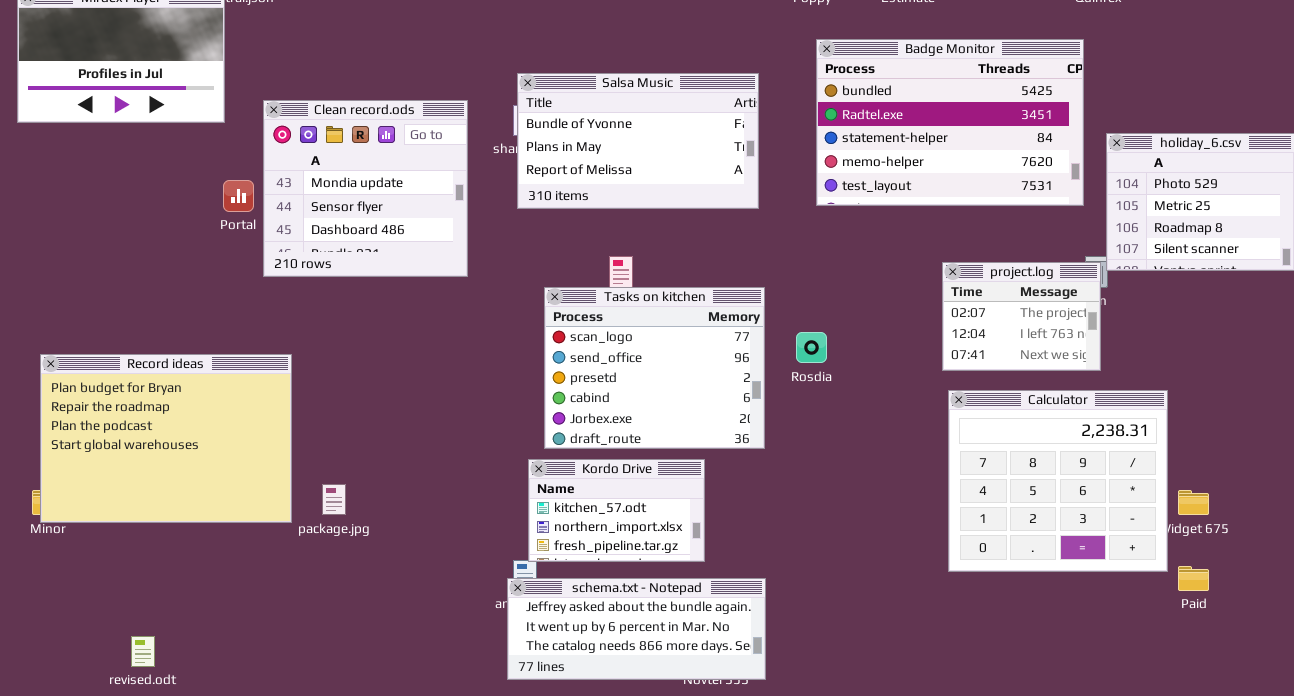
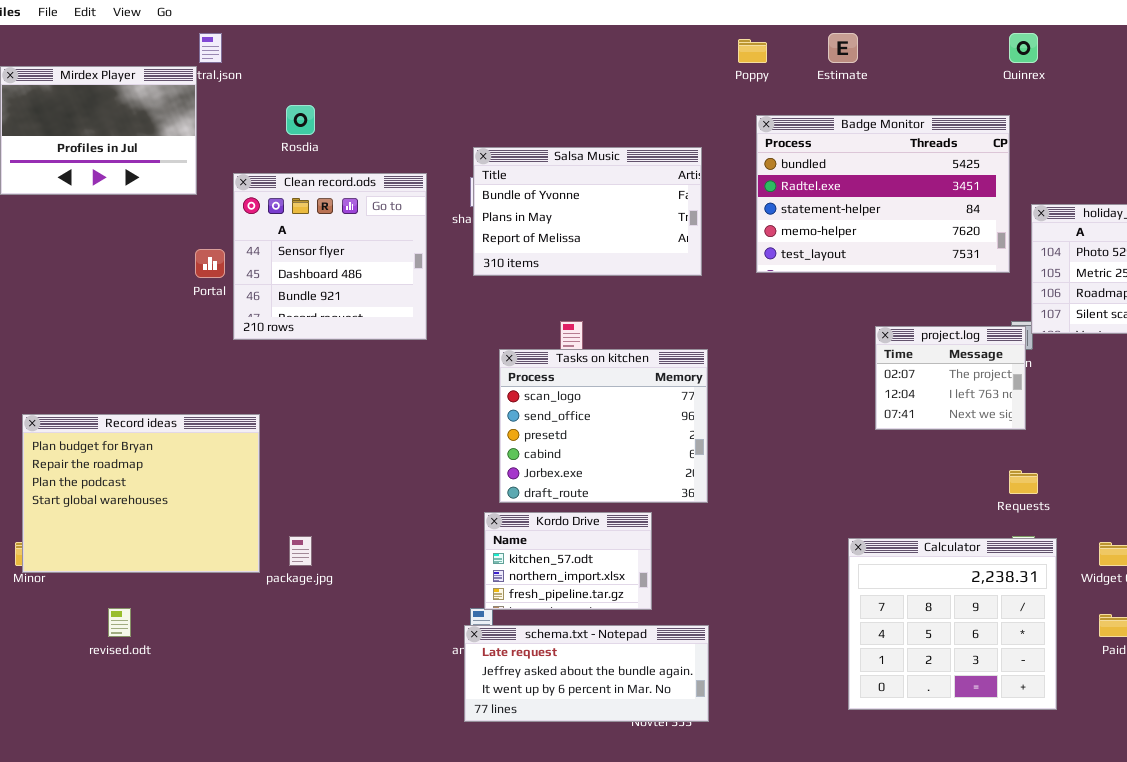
Clean record.ods: [263,100,468,277] -> [233,173,427,340], scrolled down 1 row
Rosdia: [796,332,827,363] -> [286,105,315,135], moved
Calculator: [948,390,1168,572] -> [848,538,1057,710], moved
schema.txt - Notepad: [507,578,766,680] -> [464,625,709,722], scrolled up 1 row
revised.odt: [131,636,155,667] -> [108,608,131,637], moved

